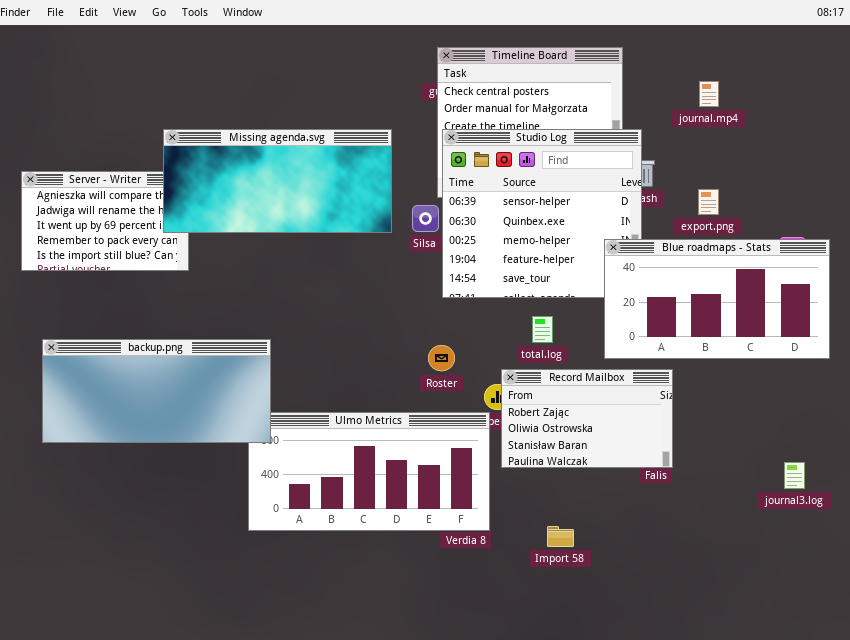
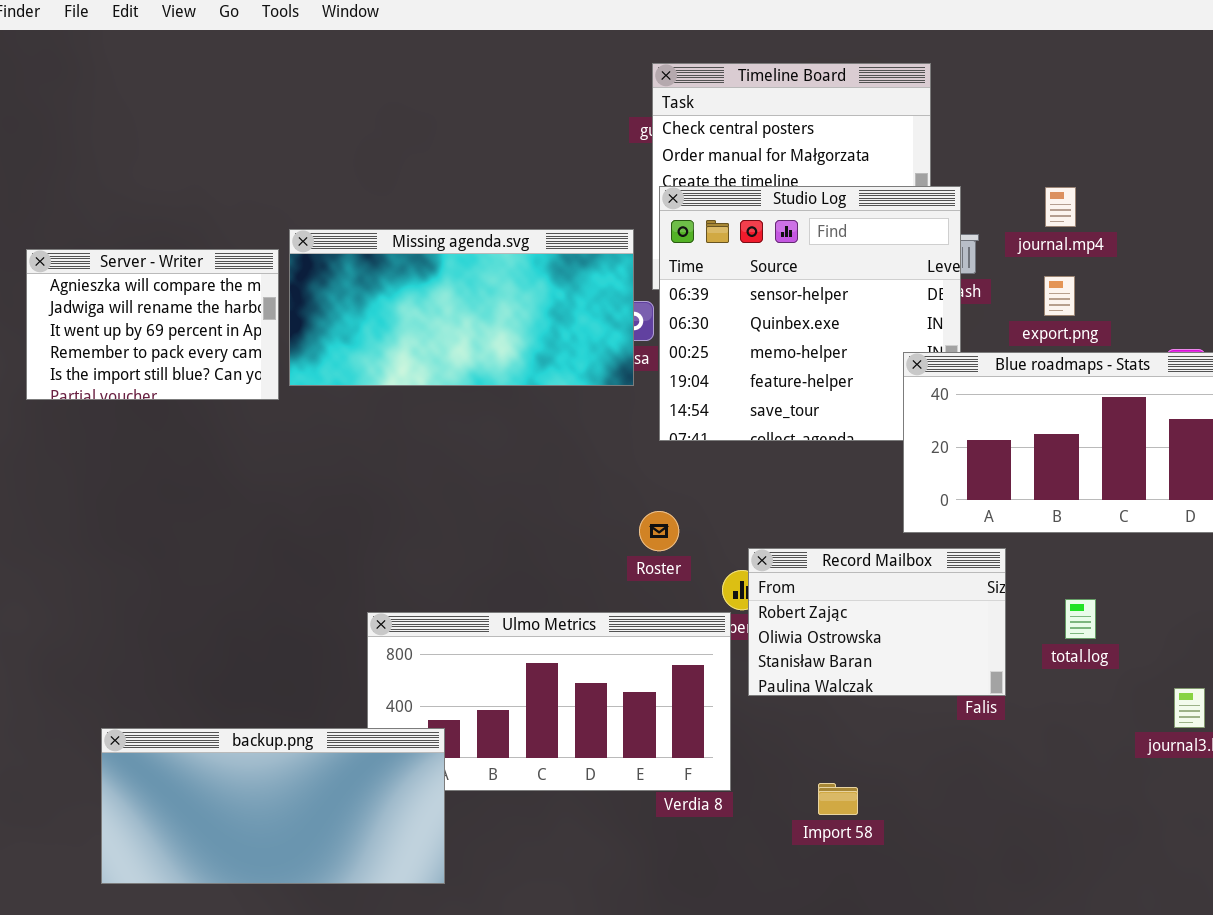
journal.mp4: [699,81,719,107] -> [1045,187,1076,227], moved
Missing agenda.svg: [163,129,392,233] -> [289,229,634,386], moved
total.log: [532,316,553,343] -> [1065,599,1096,639], moved
backup.png: [42,339,271,443] -> [101,728,445,884], moved

